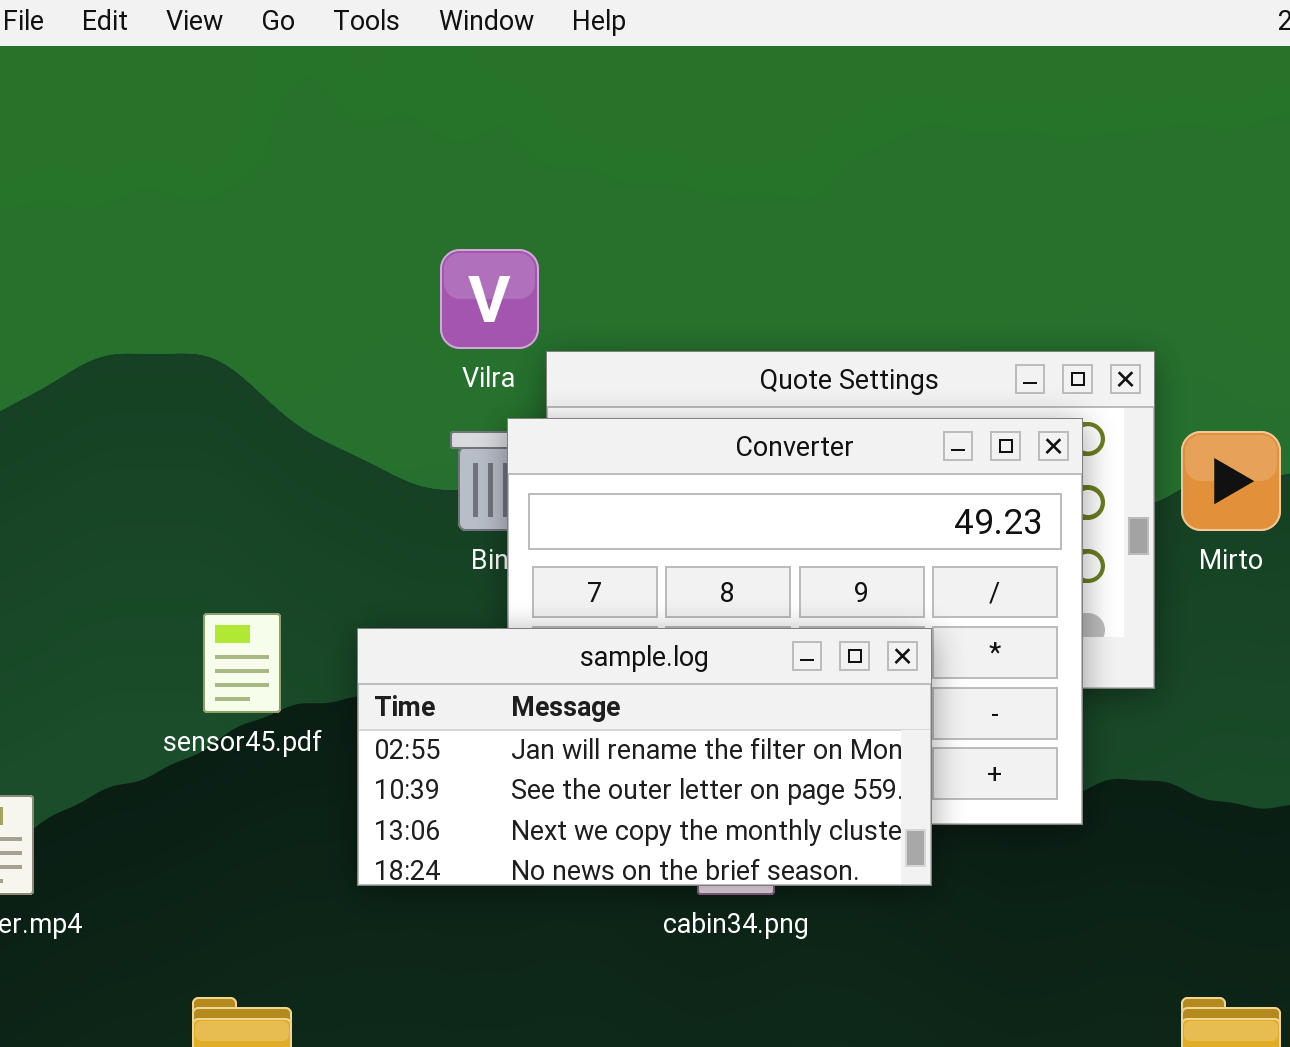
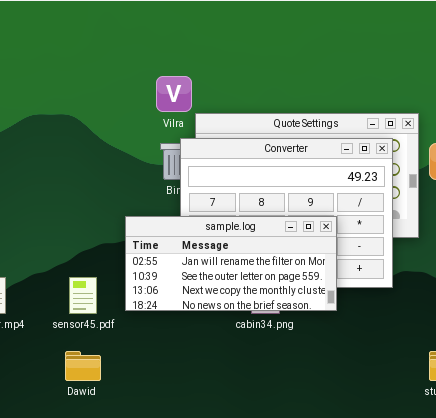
sensor45.pdf: [203,613,281,713] -> [69,277,97,314], moved

